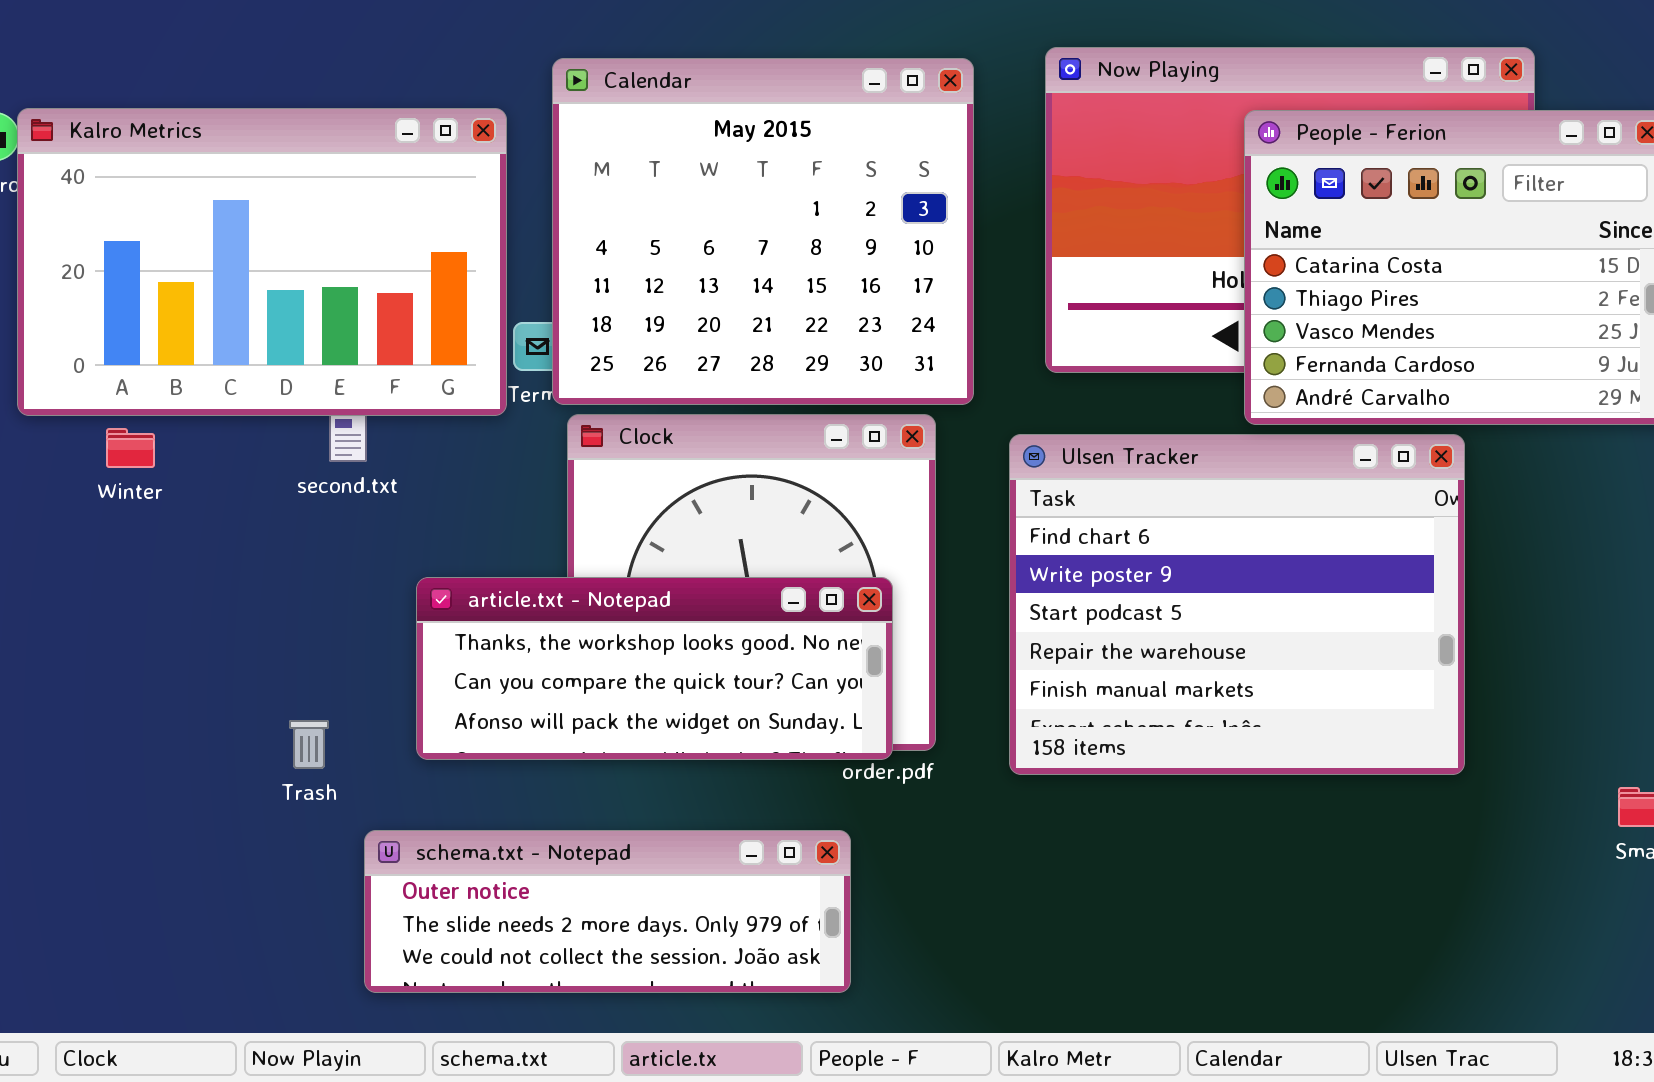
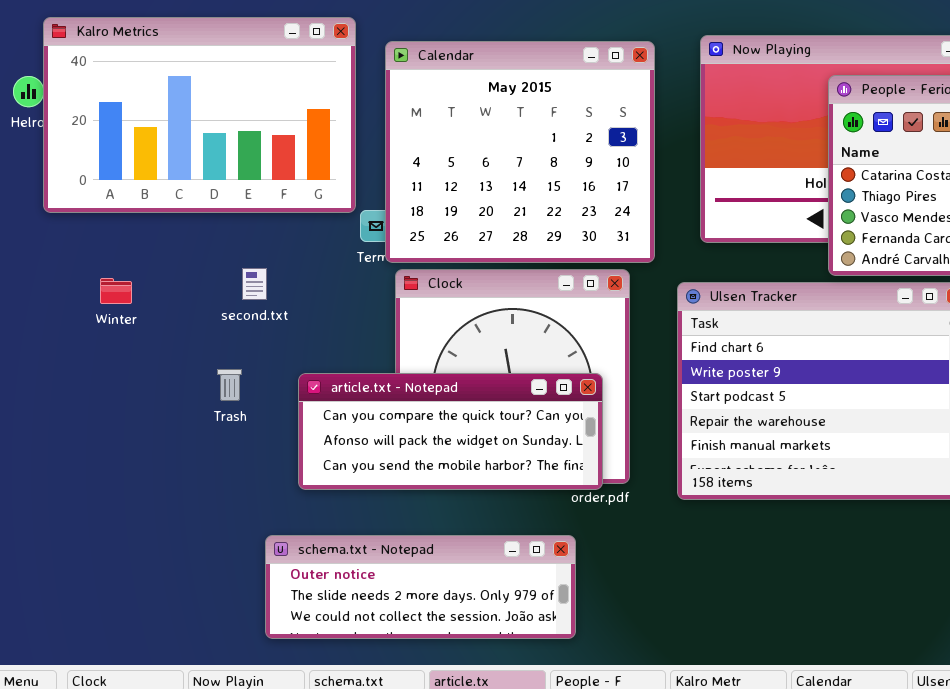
Kalro Metrics: [17,108,507,416] -> [43,17,356,213], moved
article.txt - Notepad: [416,577,893,760] -> [298,373,603,490], scrolled down 1 row
Trash: [289,720,329,769] -> [217,369,242,401], moved

